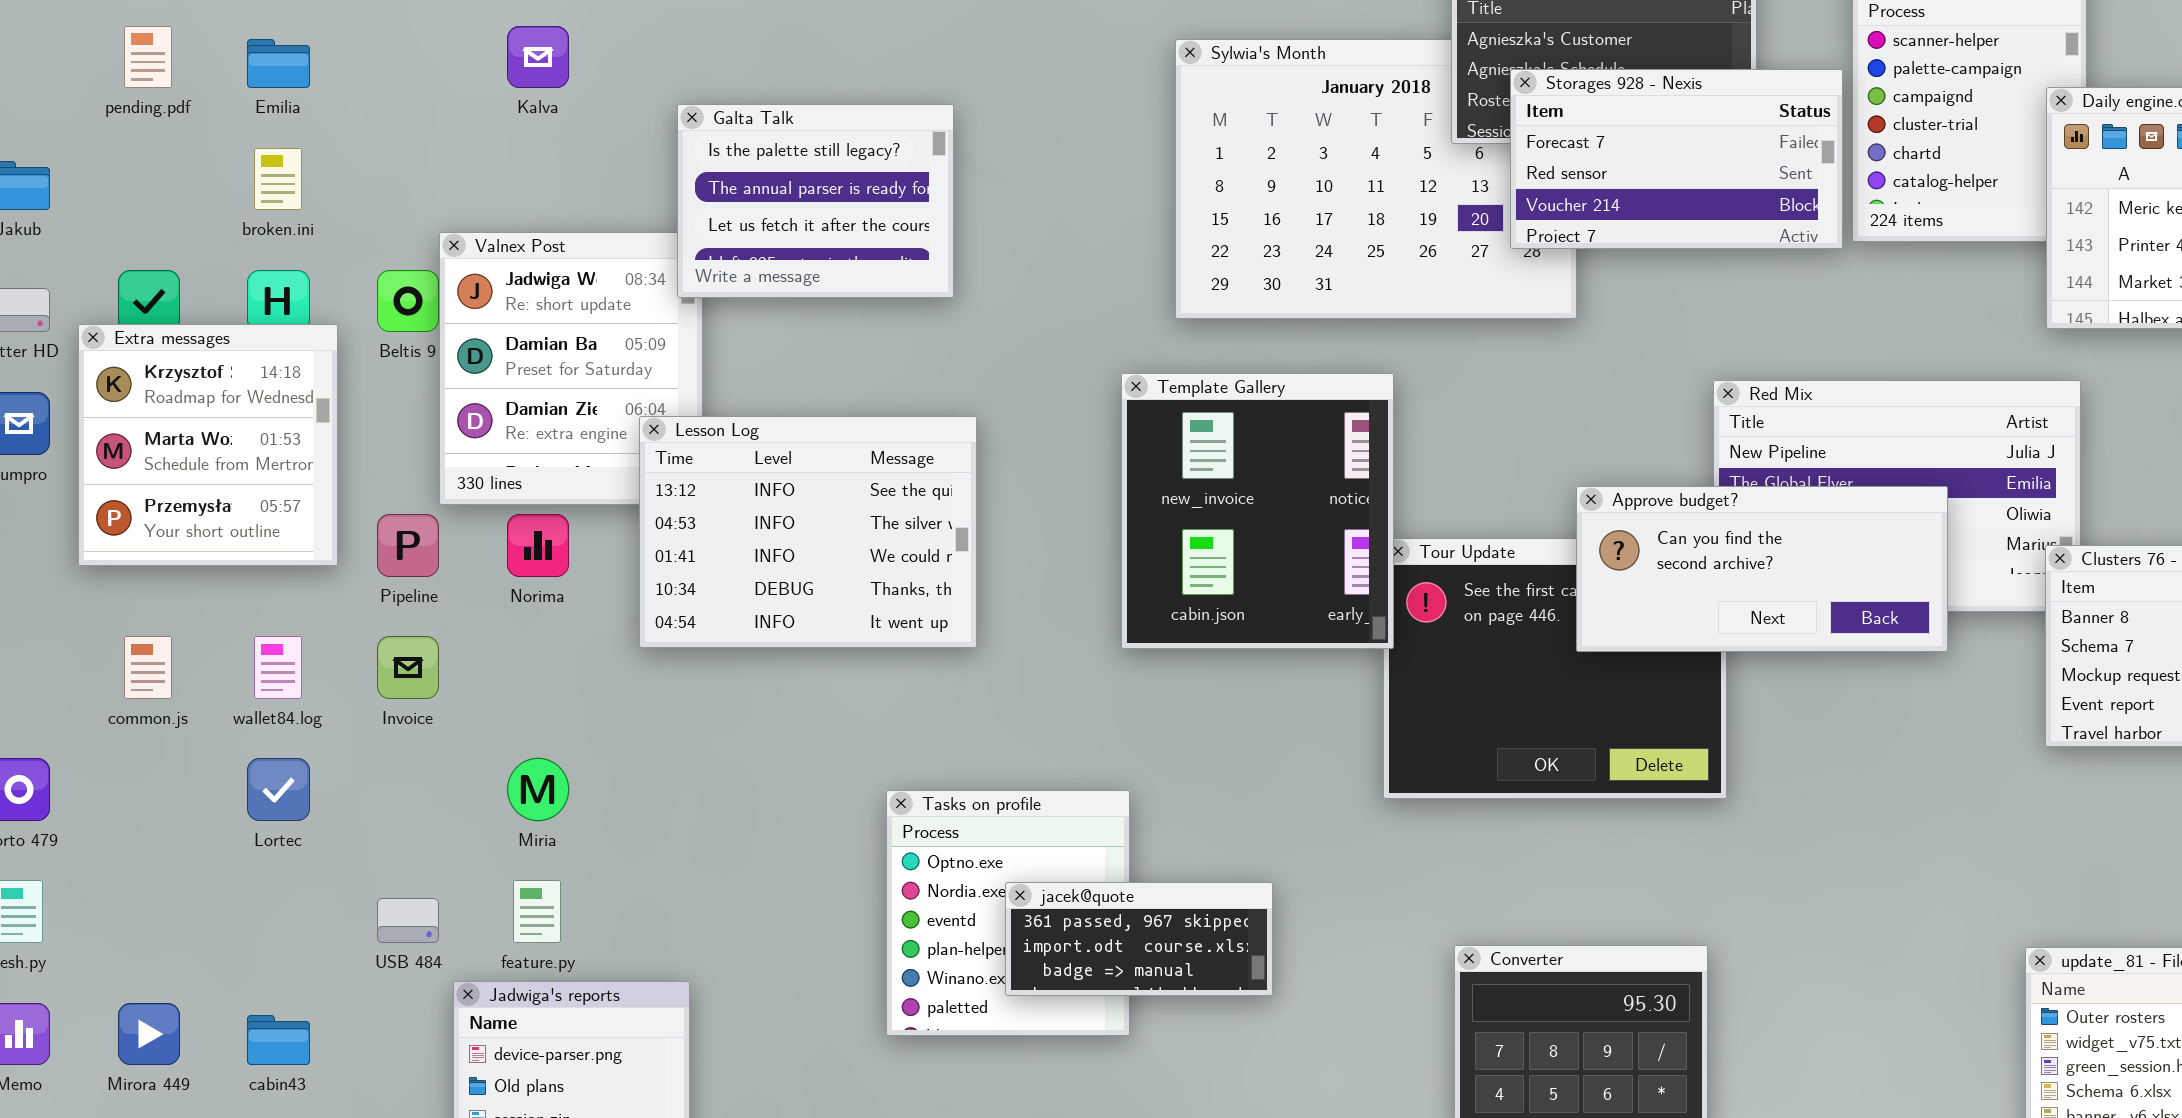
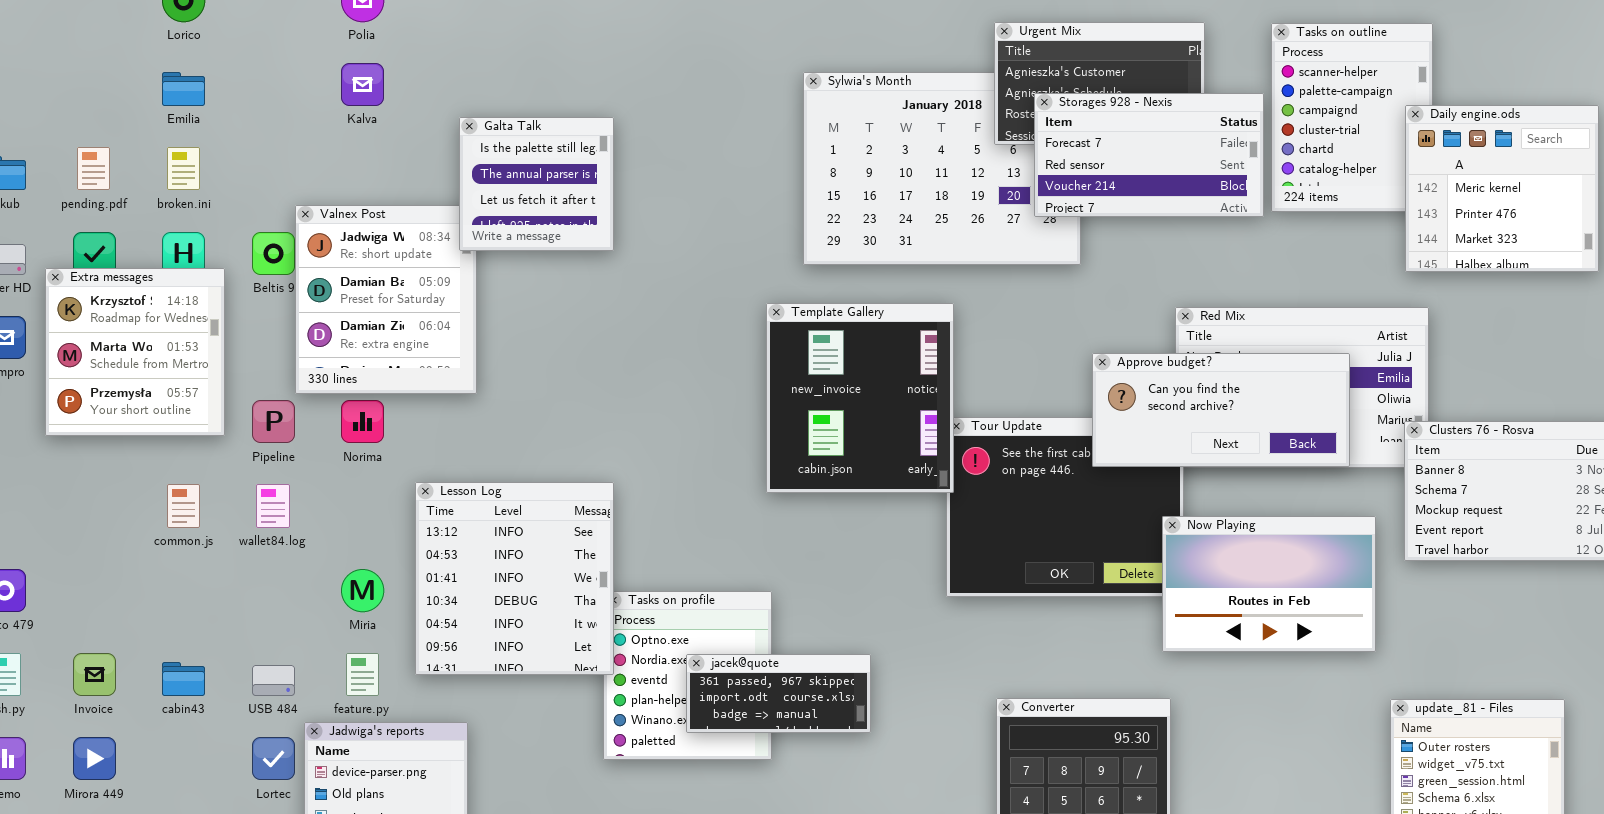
pending.pdf: [124,26,172,88] -> [77,147,110,190], moved
Galta Talk: [677,104,954,298] -> [459,117,614,251], resized
Lesson Log: [639,416,977,648] -> [415,482,614,675], moved, resized
Approve budget?: [1576,486,1948,652] -> [1092,353,1350,467], moved
common.js: [124,636,172,699] -> [167,484,200,528], moved
wallet84.log: [254,636,302,699] -> [256,484,290,528], moved
Invoice: [377,636,439,699] -> [73,653,116,696], moved
Now Playing: none -> [1162,516,1376,652], opened
Lortec: [247,758,310,821] -> [252,737,295,780], moved
cabin43: [247,1015,310,1065] -> [162,662,205,696], moved

